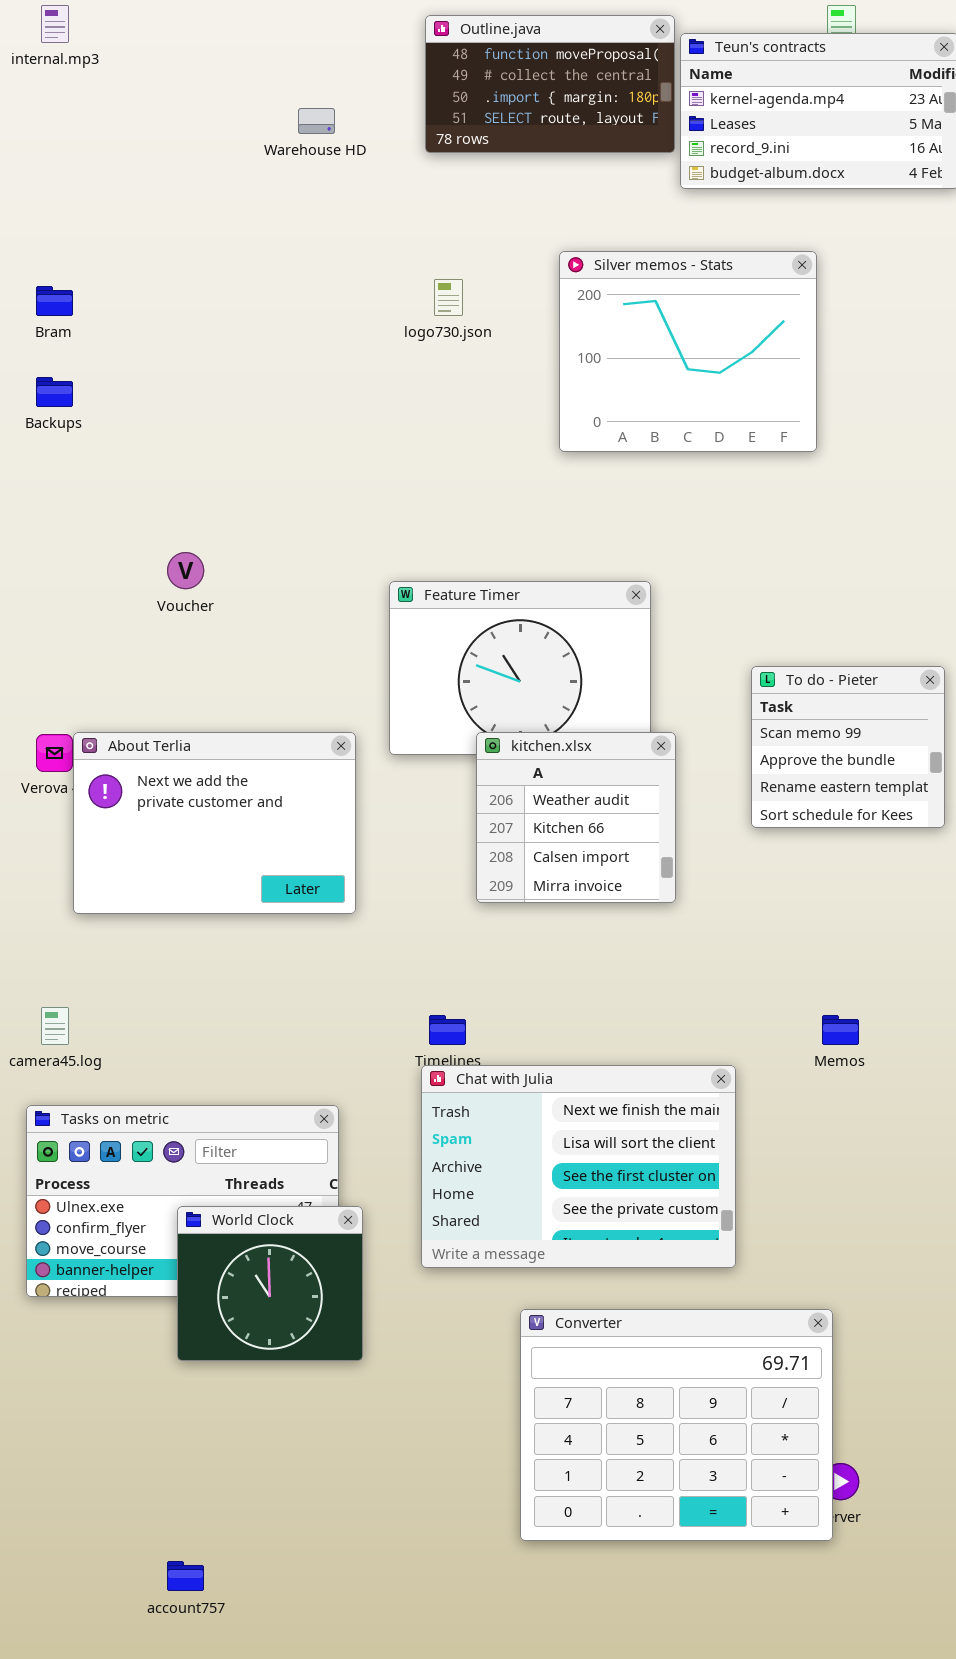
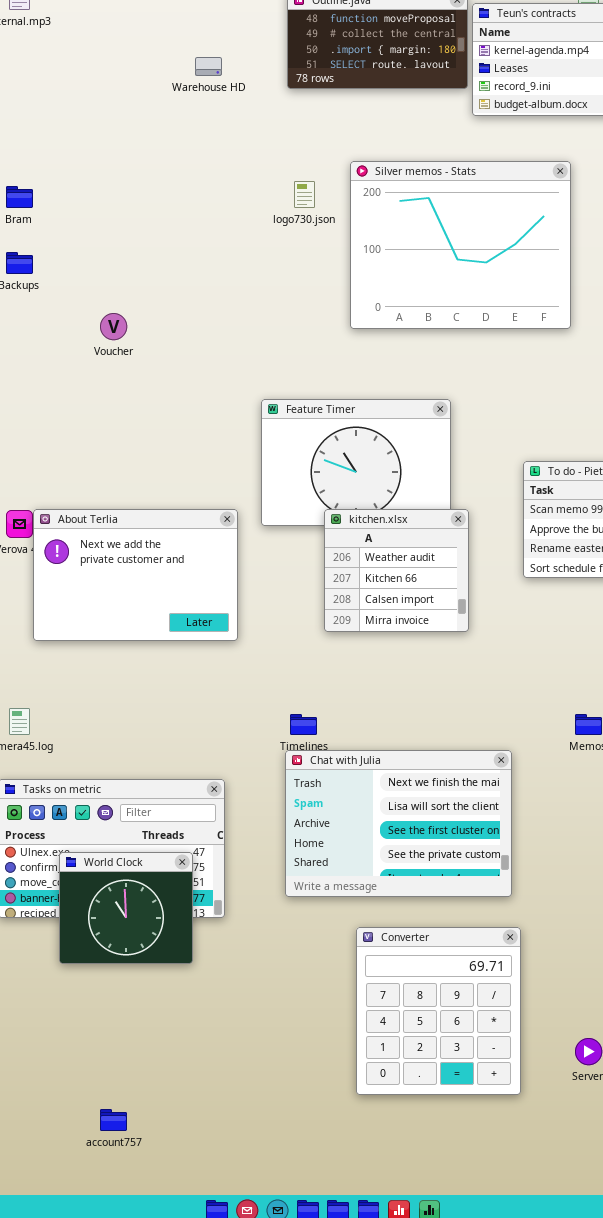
Silver memos - Stats: [559,251,817,452] -> [350,161,571,329], resized
Voucher: [167,552,204,589] -> [100,313,127,340], moved
World Clock: [177,1206,363,1361] -> [59,852,193,964], moved
Converter: [520,1309,833,1541] -> [356,927,521,1095], resized

